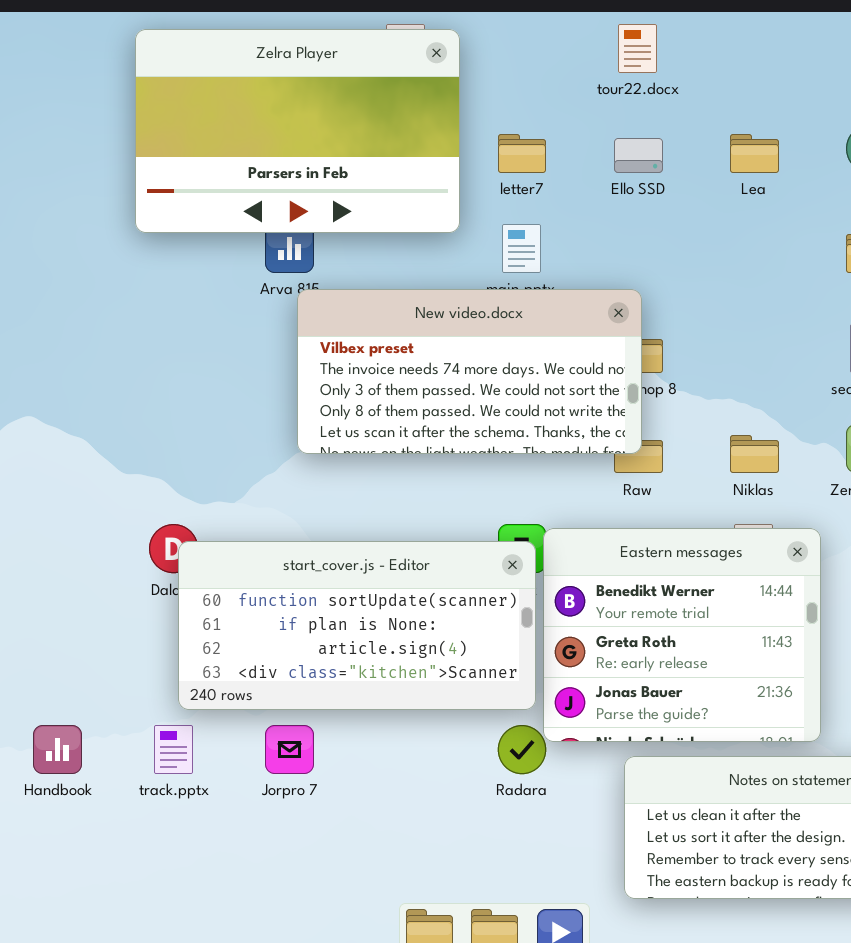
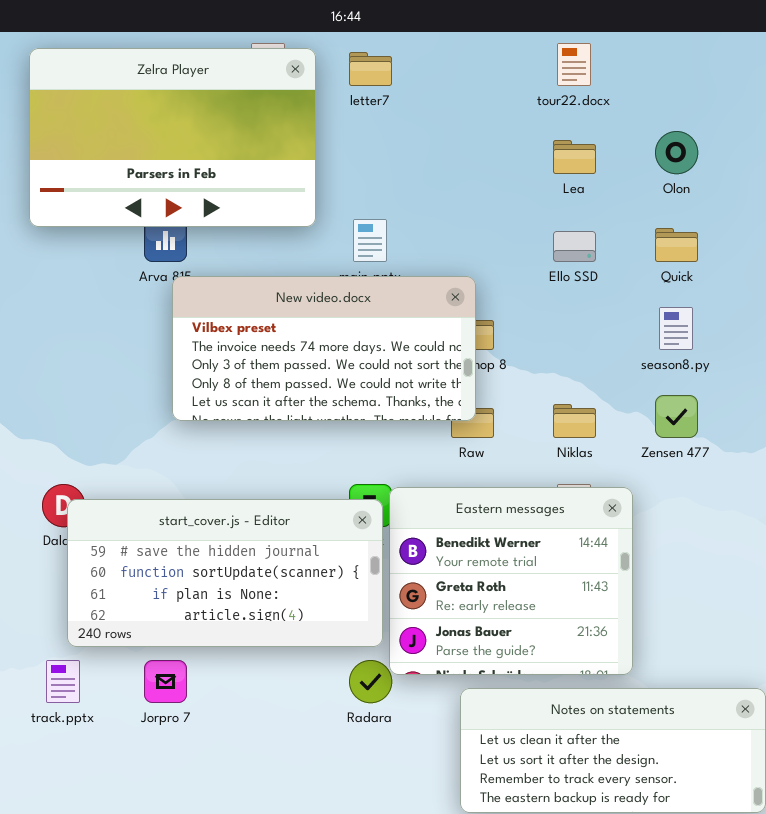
tour22.docx: [618,24,657,73] -> [557,43,591,86], moved
letter7: [498,134,546,173] -> [349,52,392,86], moved
Ello SSD: [614,138,663,173] -> [553,231,596,262], moved
start_cover.js - Editor: [178,541,536,710] -> [67,499,383,647], scrolled up 1 row

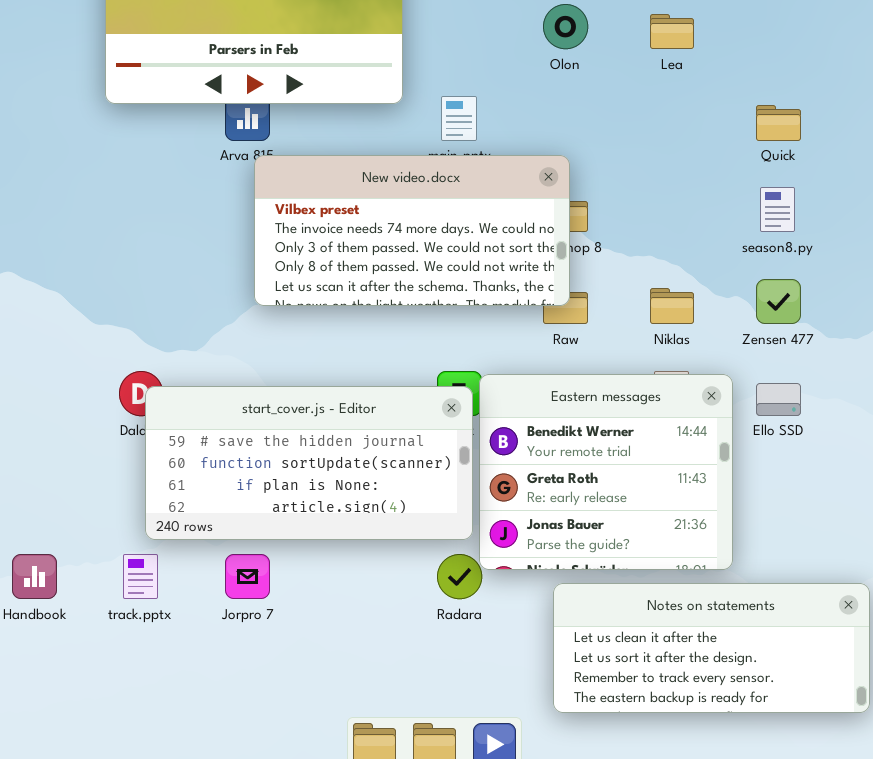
Olon: [655,131,698,174] -> [543,4,588,49], moved
Ello SSD: [553,231,596,262] -> [756,383,801,416], moved

